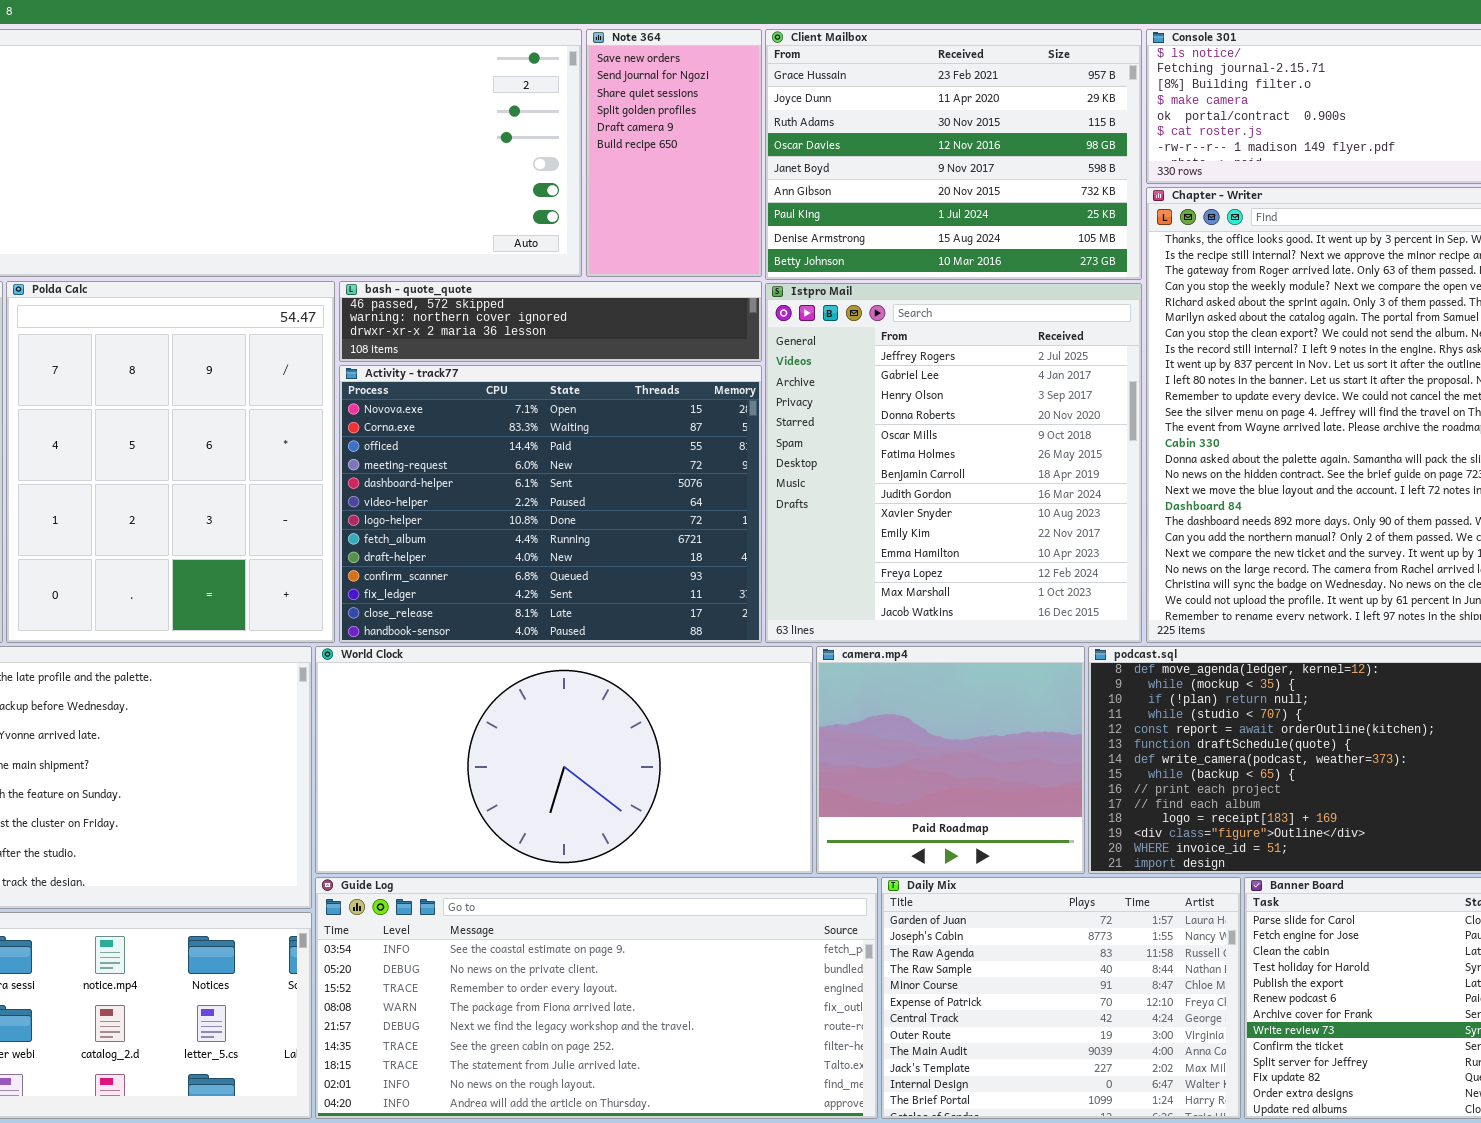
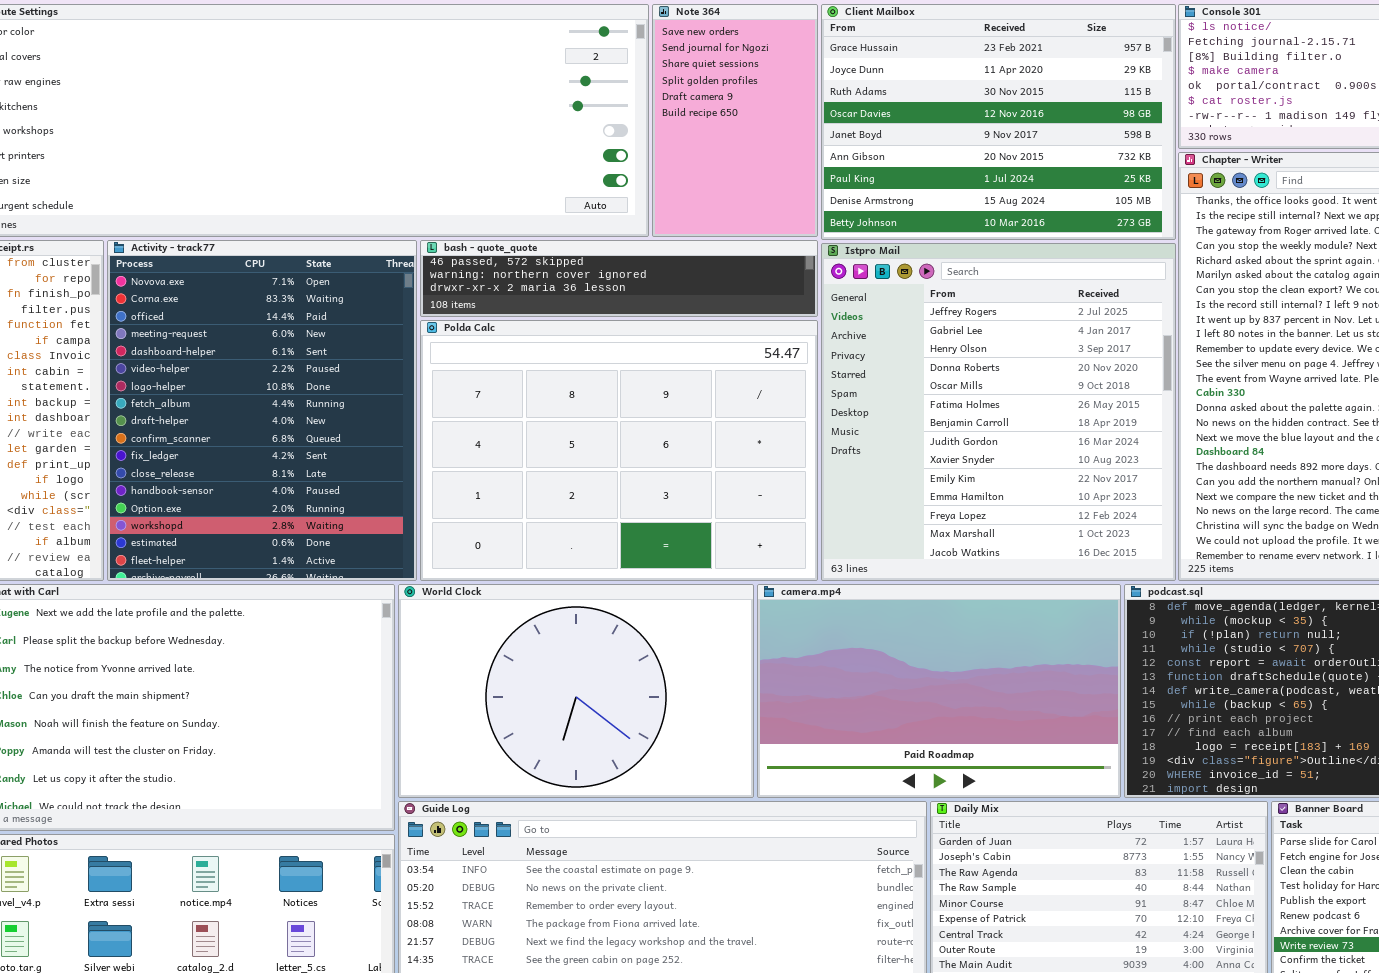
Polda Calc: [6,281,335,643] -> [420,320,818,581], moved, resized
Activity - track77: [339,365,762,643] -> [107,240,417,581], moved, resized
World Clock: [315,646,813,874] -> [398,584,754,798], resized
camera.mp4: [816,646,1085,874] -> [757,584,1121,798], resized

